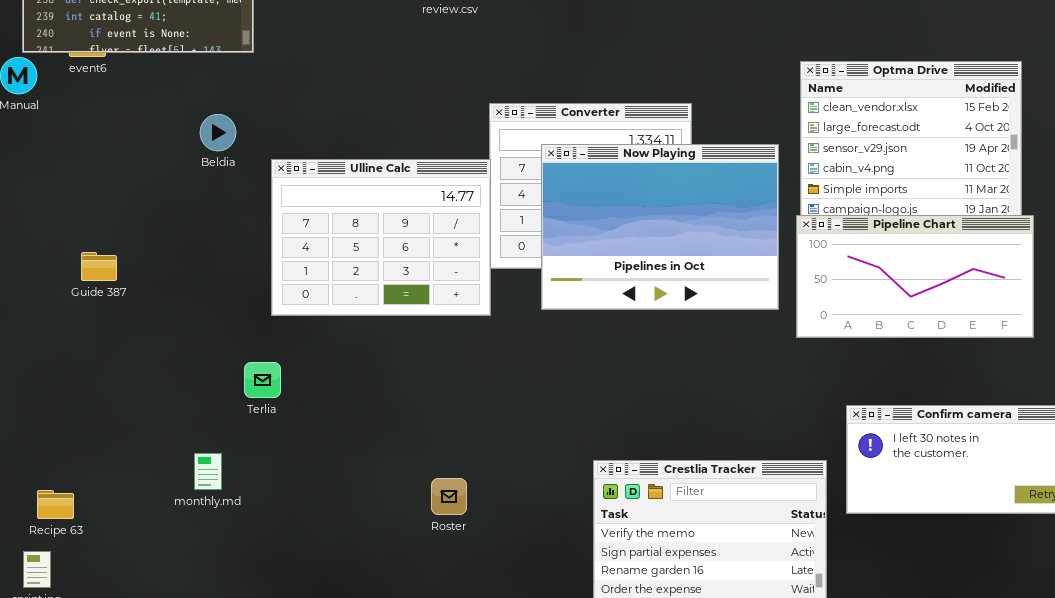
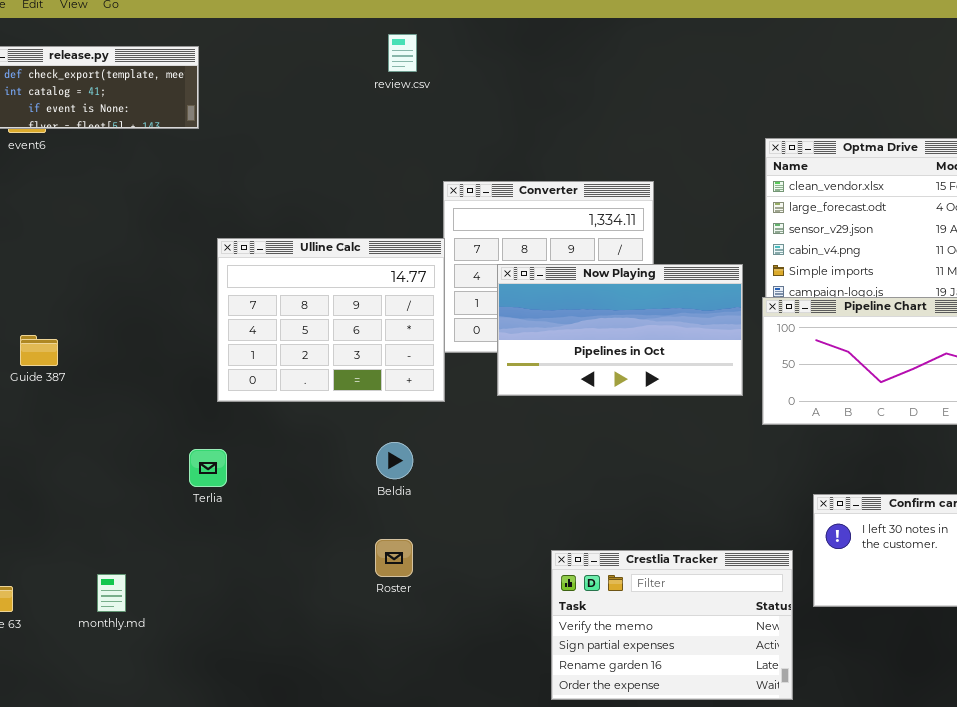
Beldia: [200,114,236,151] -> [376,442,413,479], moved
Now Playing: [541,144,779,310] -> [497,264,743,396], resized
monthly.md: [194,453,222,490] -> [97,574,126,612], moved
Roster: [431,478,467,515] -> [375,539,413,577], moved

